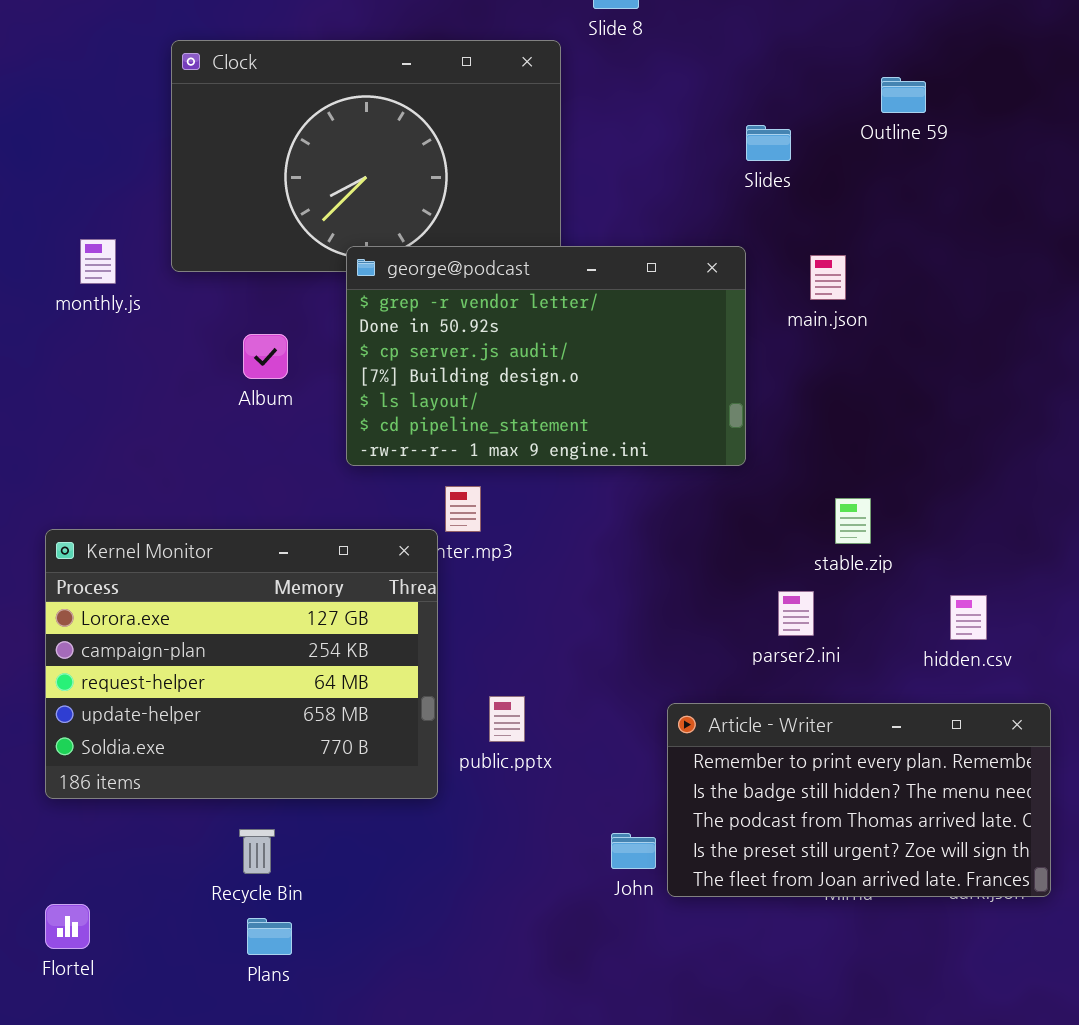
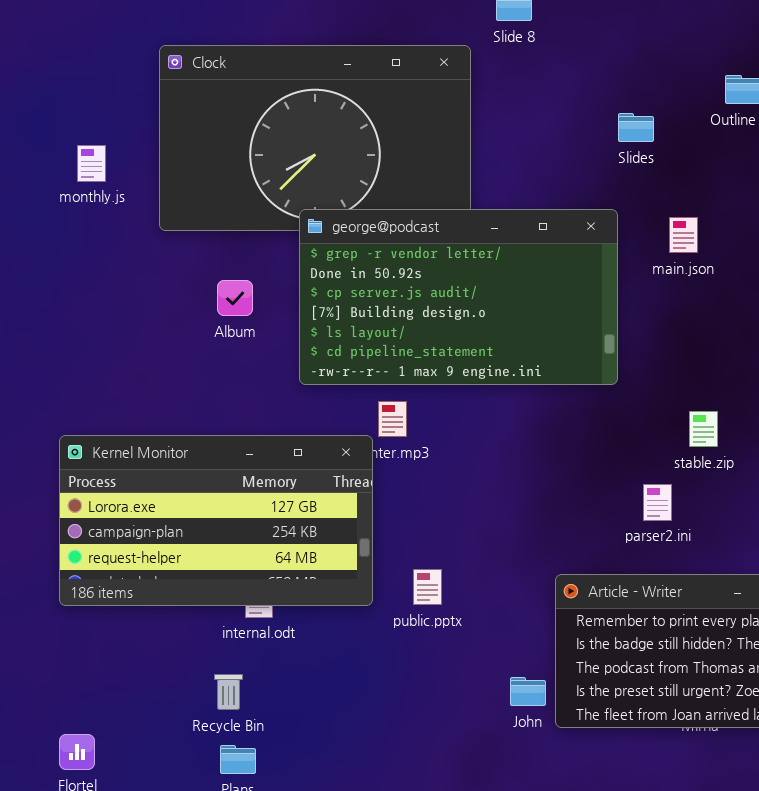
monthly.js: [80,239,116,284] -> [77,145,106,182], moved
Kernel Monitor: [45,529,438,799] -> [59,435,373,606], resized

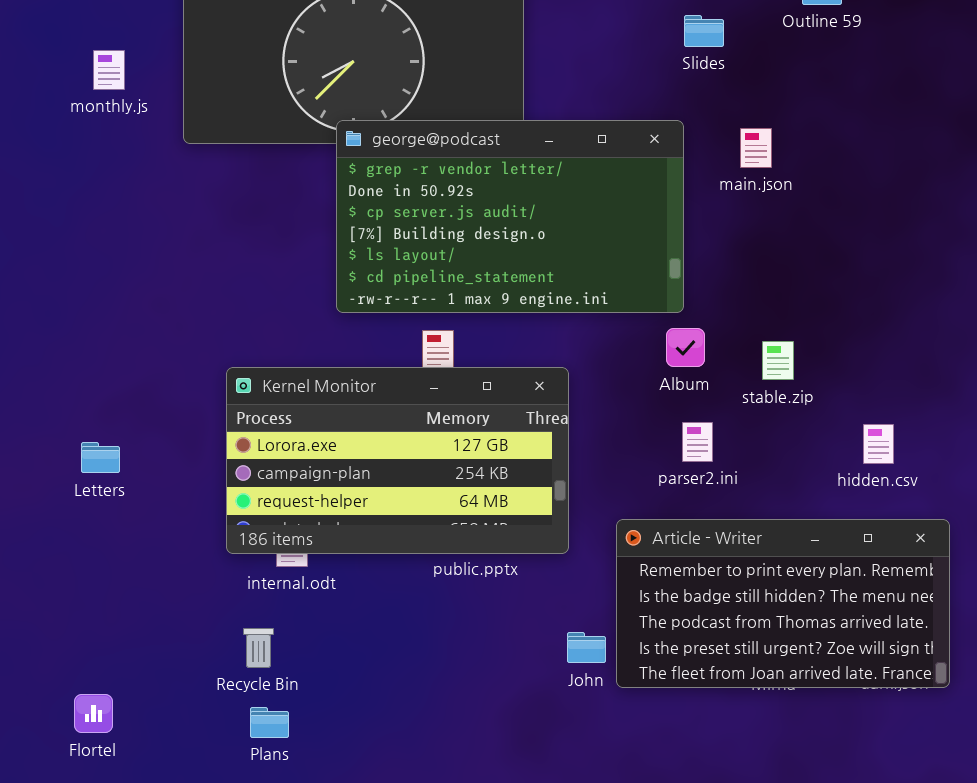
Album: [217,280,253,316] -> [666,328,705,367], moved
Kernel Monitor: [59,435,373,606] -> [226,367,569,554], moved
parser2.ini: [643,484,672,521] -> [682,422,713,462], moved

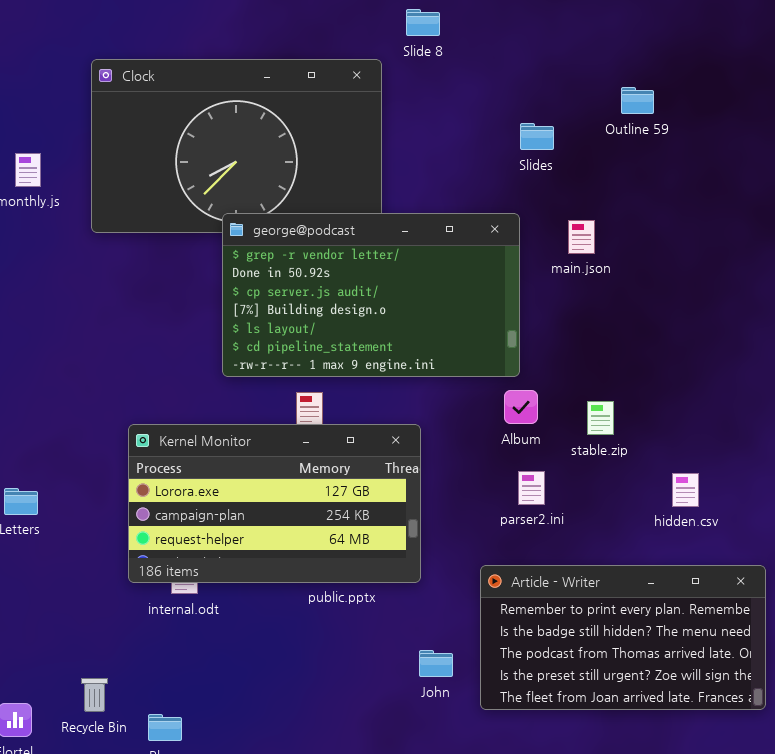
Article - Writer: [616,519,950,688] -> [480,565,766,710], moved
Recycle Bin: [243,628,274,668] -> [81,678,108,712], moved

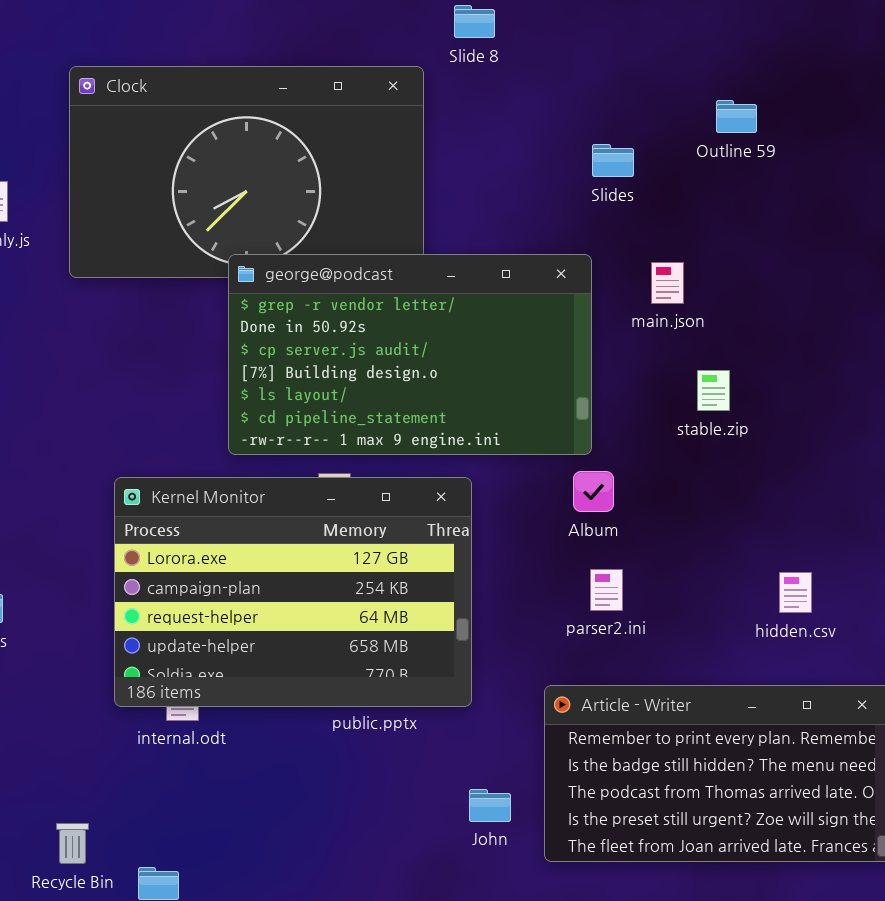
stable.zip: [587,401,614,435] -> [697,370,730,411], moved
Kernel Monitor: [128,424,421,583] -> [114,477,472,707], resized

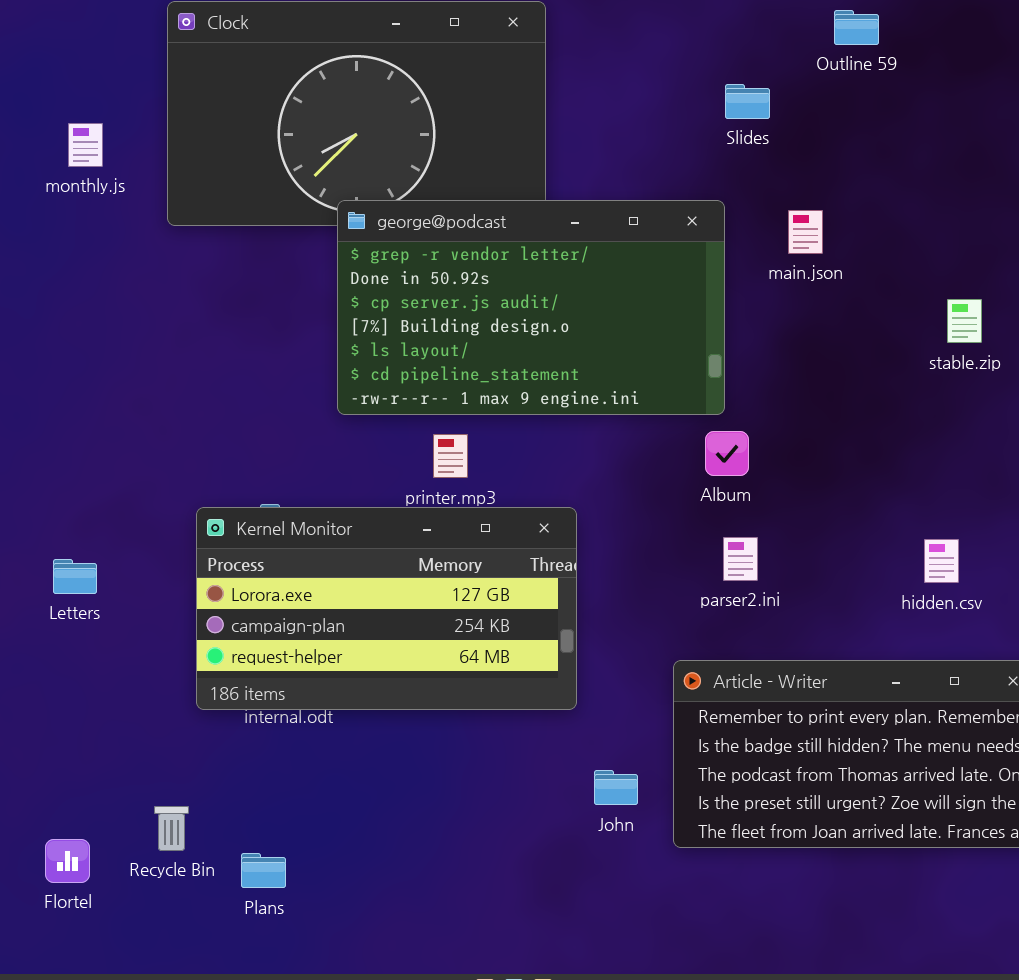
Outline 59: [716,100,757,133] -> [834,10,879,45], moved
stable.zip: [697,370,730,411] -> [947,299,982,343], moved
Kernel Monitor: [114,477,472,707] -> [196,507,577,710], moved, resized

